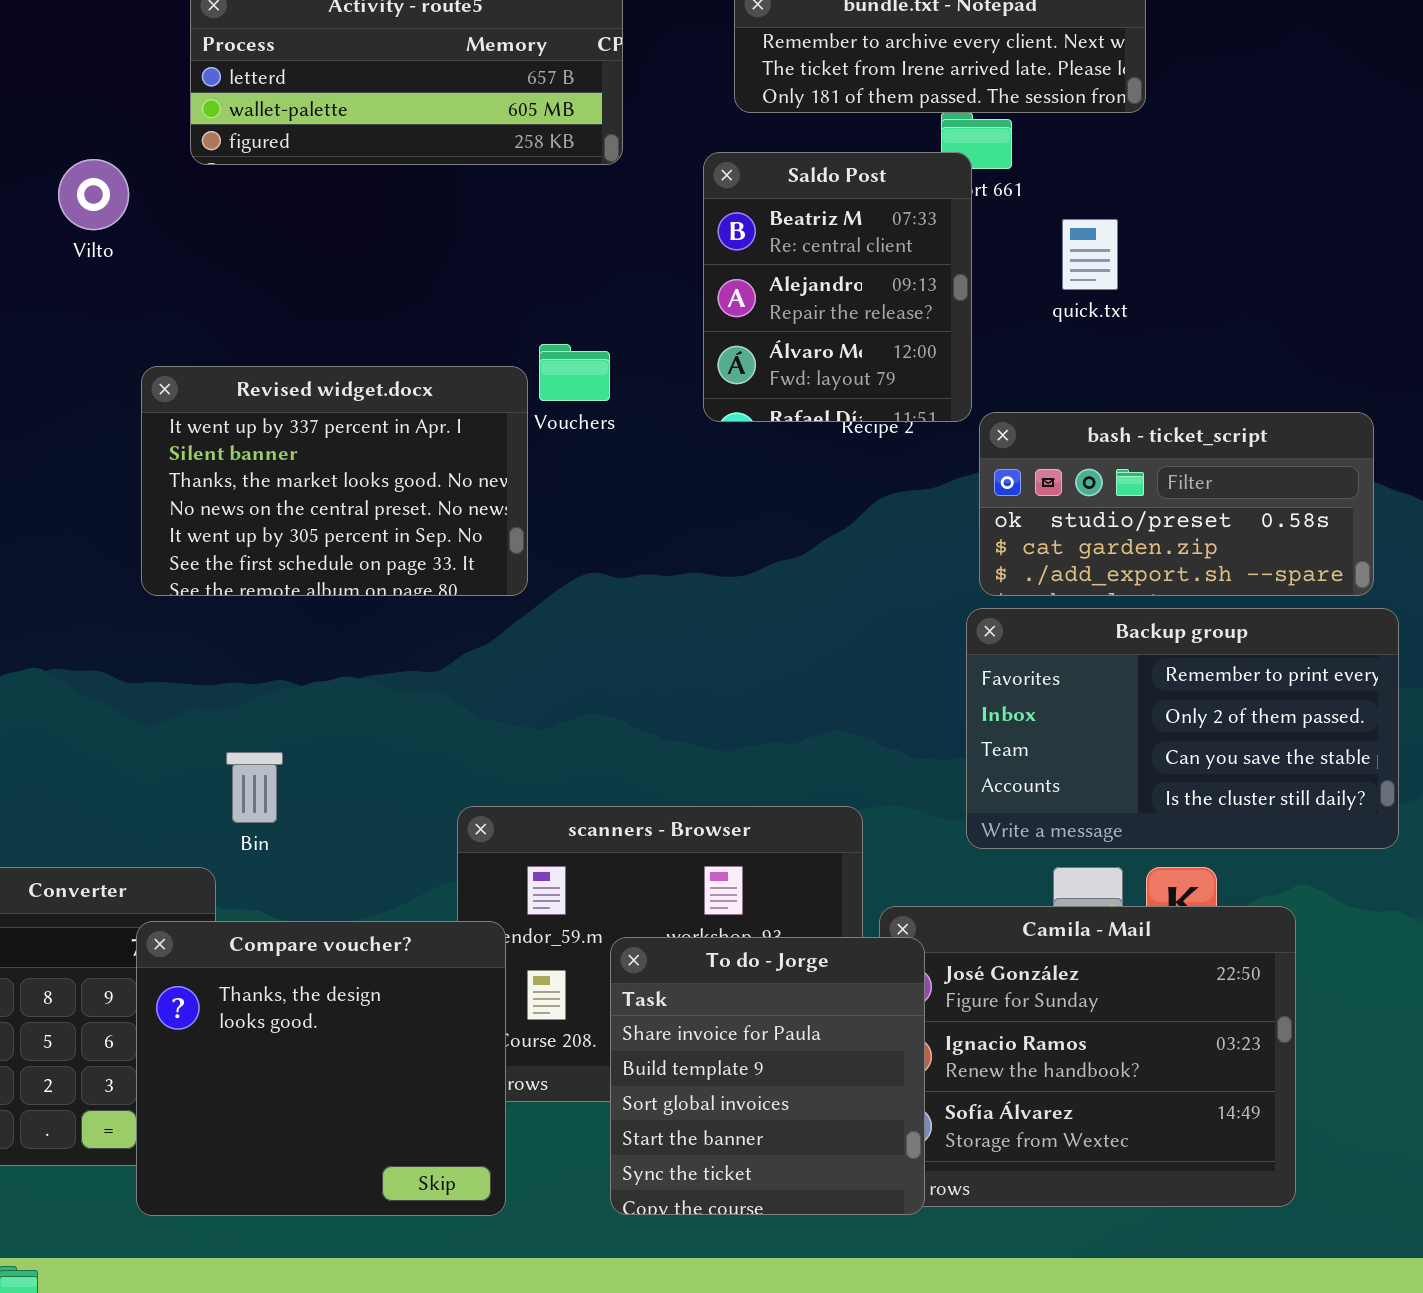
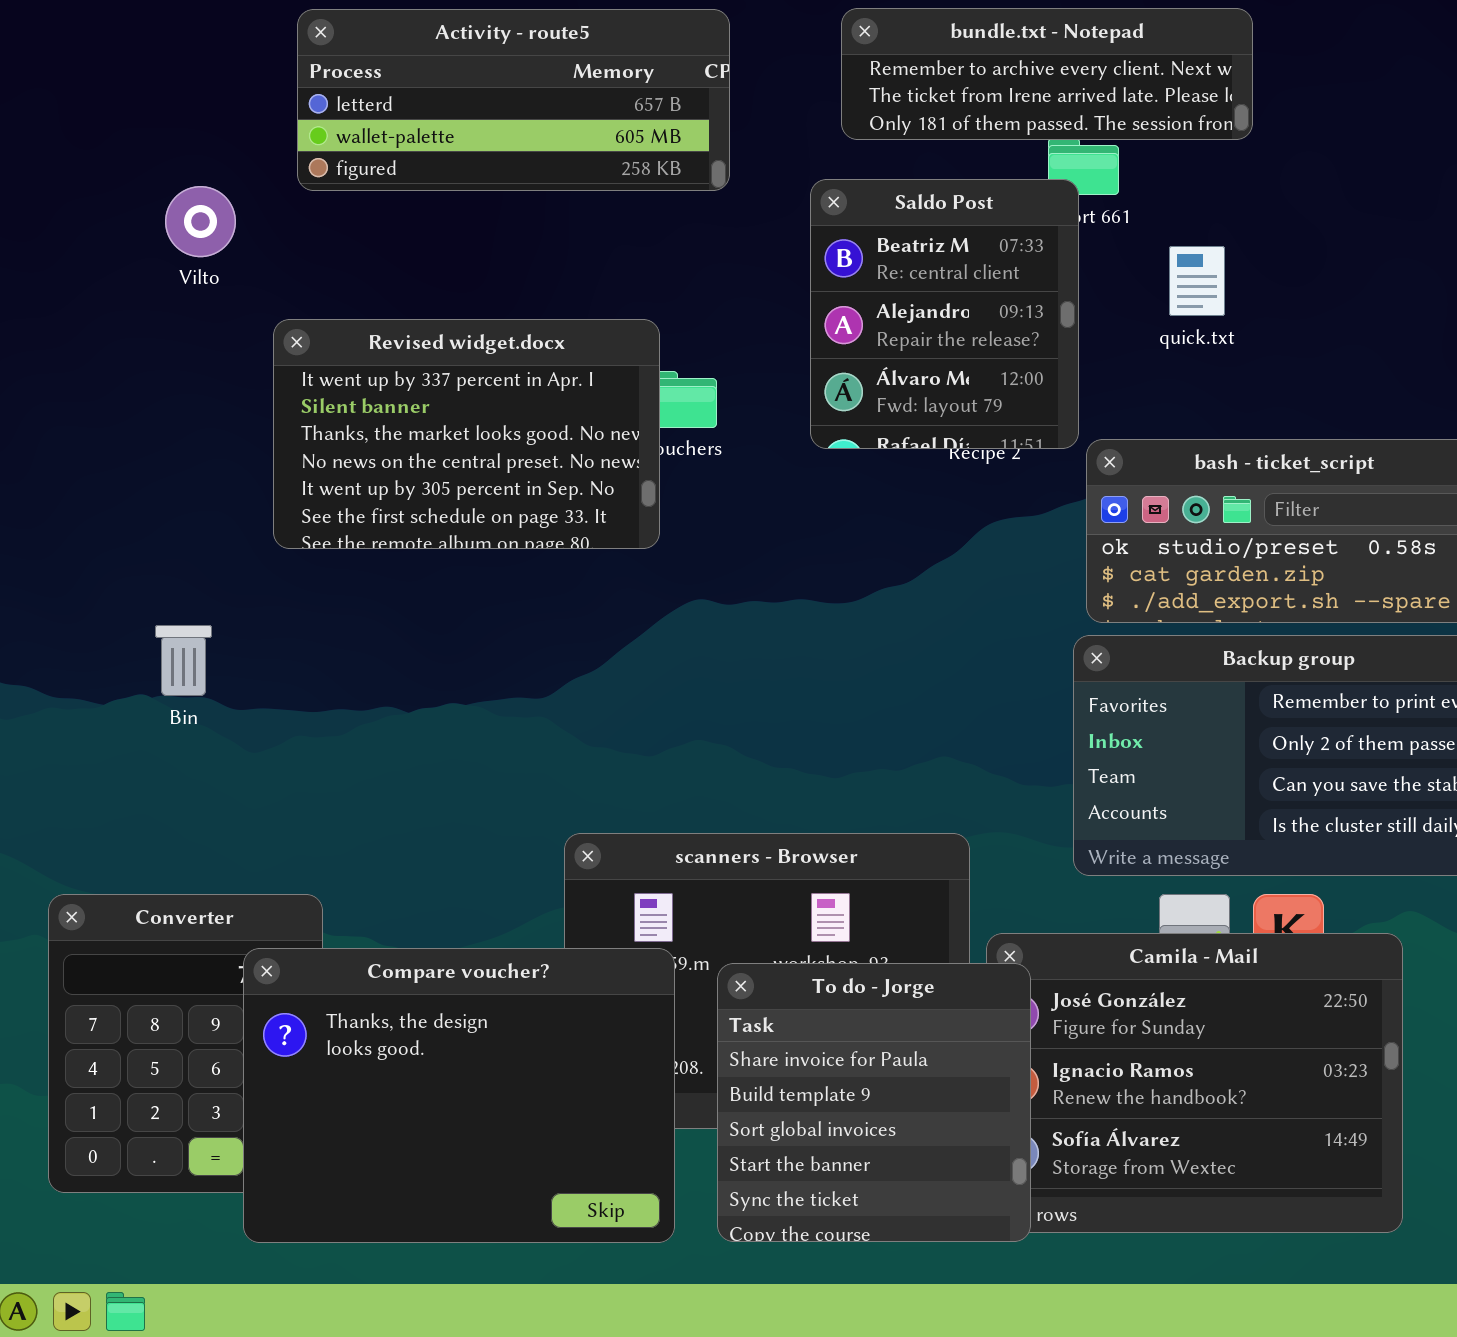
Revised widget.docx: [141,366,528,596] -> [273,319,660,549], moved
Bin: [226,752,283,823] -> [155,625,212,696], moved
Compare voucher?: [136,921,506,1216] -> [243,948,675,1243], resized

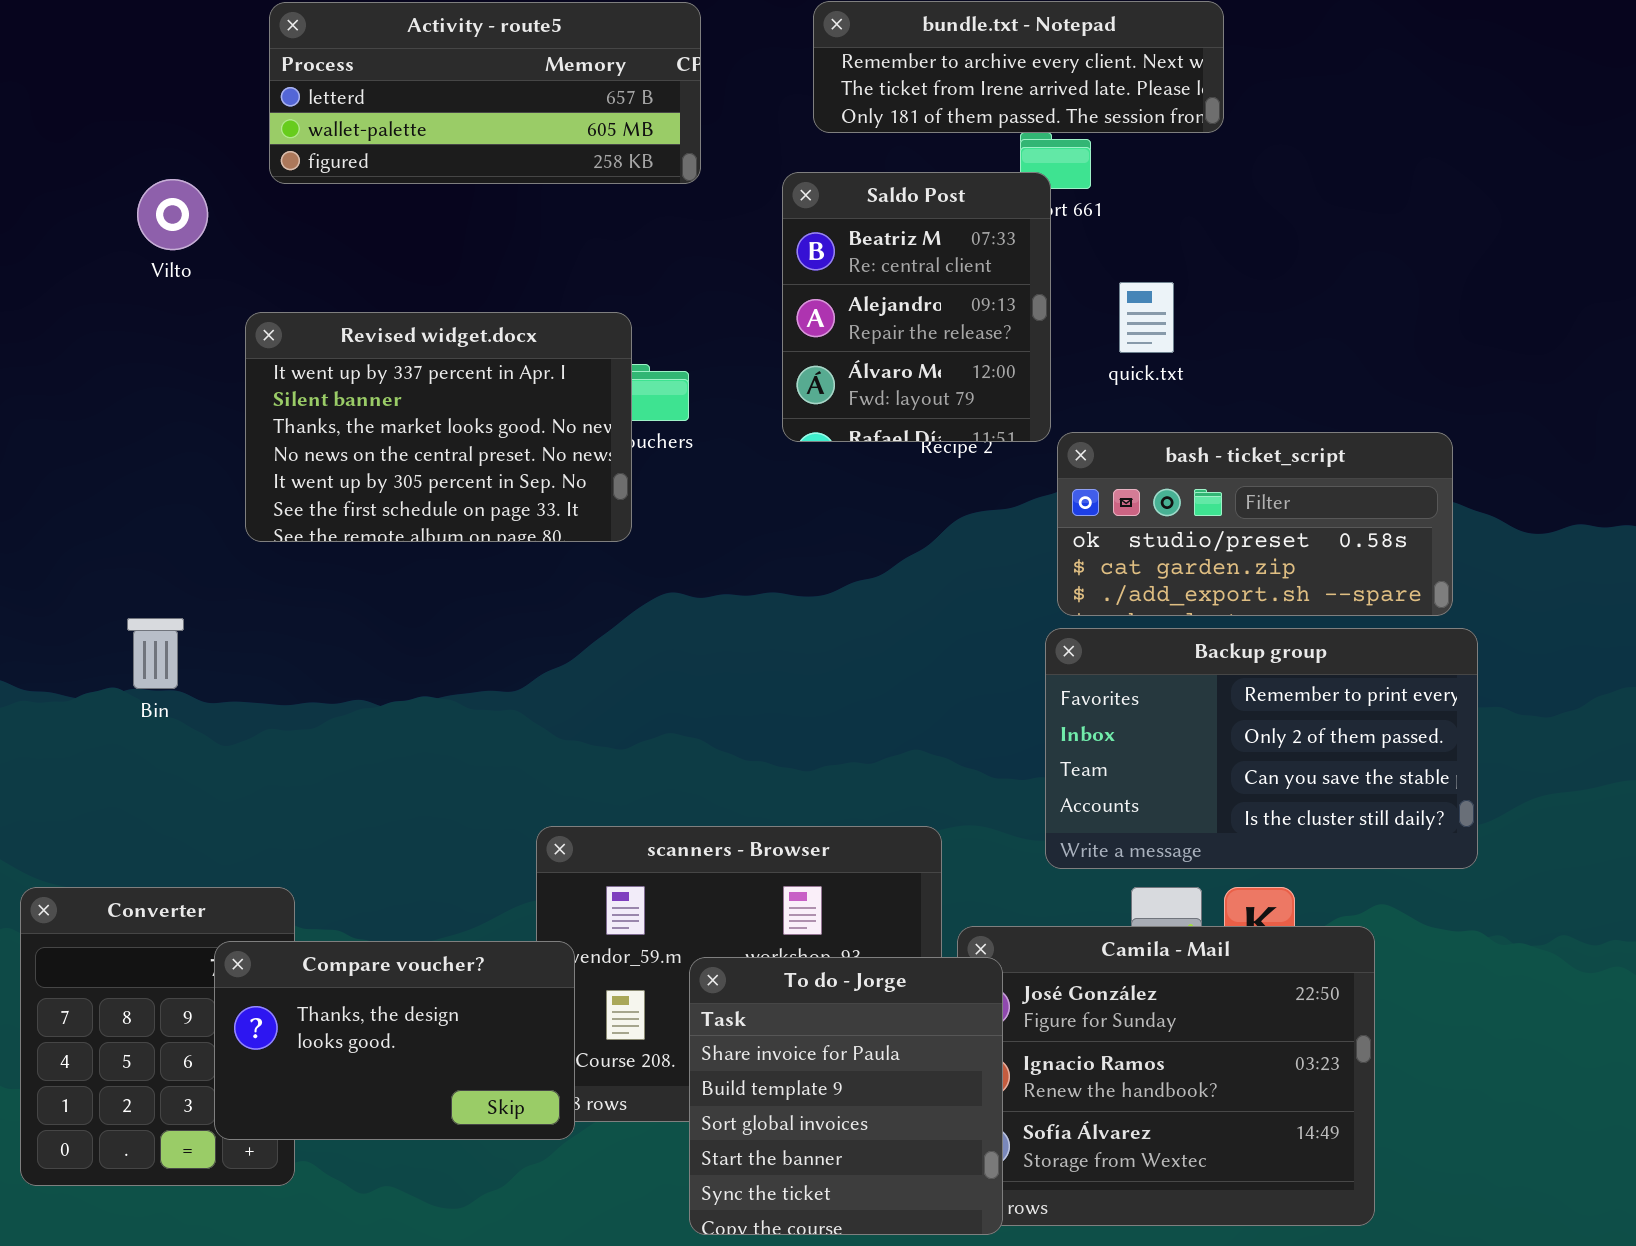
quick.txt: [1169,246,1225,316] -> [1119,282,1174,353], moved
Compare voucher?: [243,948,675,1243] -> [214,941,575,1140], resized

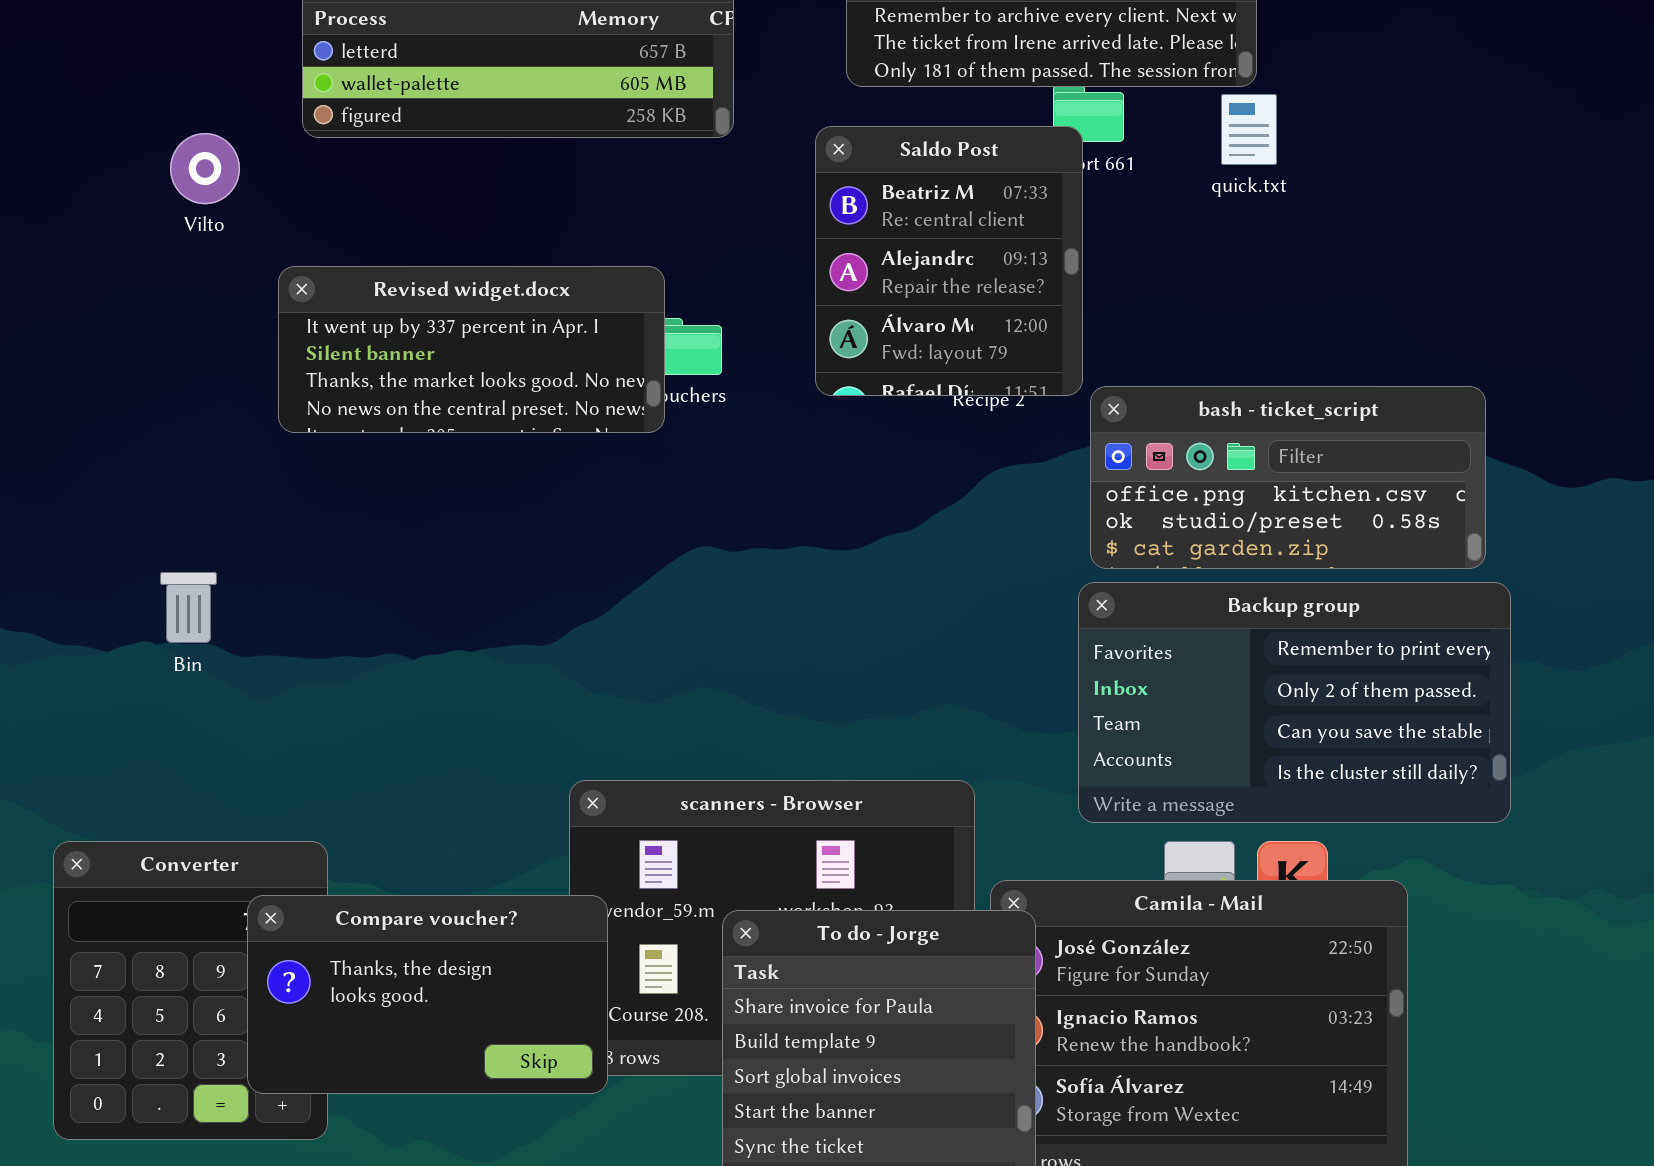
quick.txt: [1119,282,1174,353] -> [1221,94,1277,165], moved
Revised widget.docx: [245,312,632,542] -> [278,266,665,433], resized
bash - ticket_script: [1057,432,1453,616] -> [1090,386,1486,569], scrolled up 1 row

